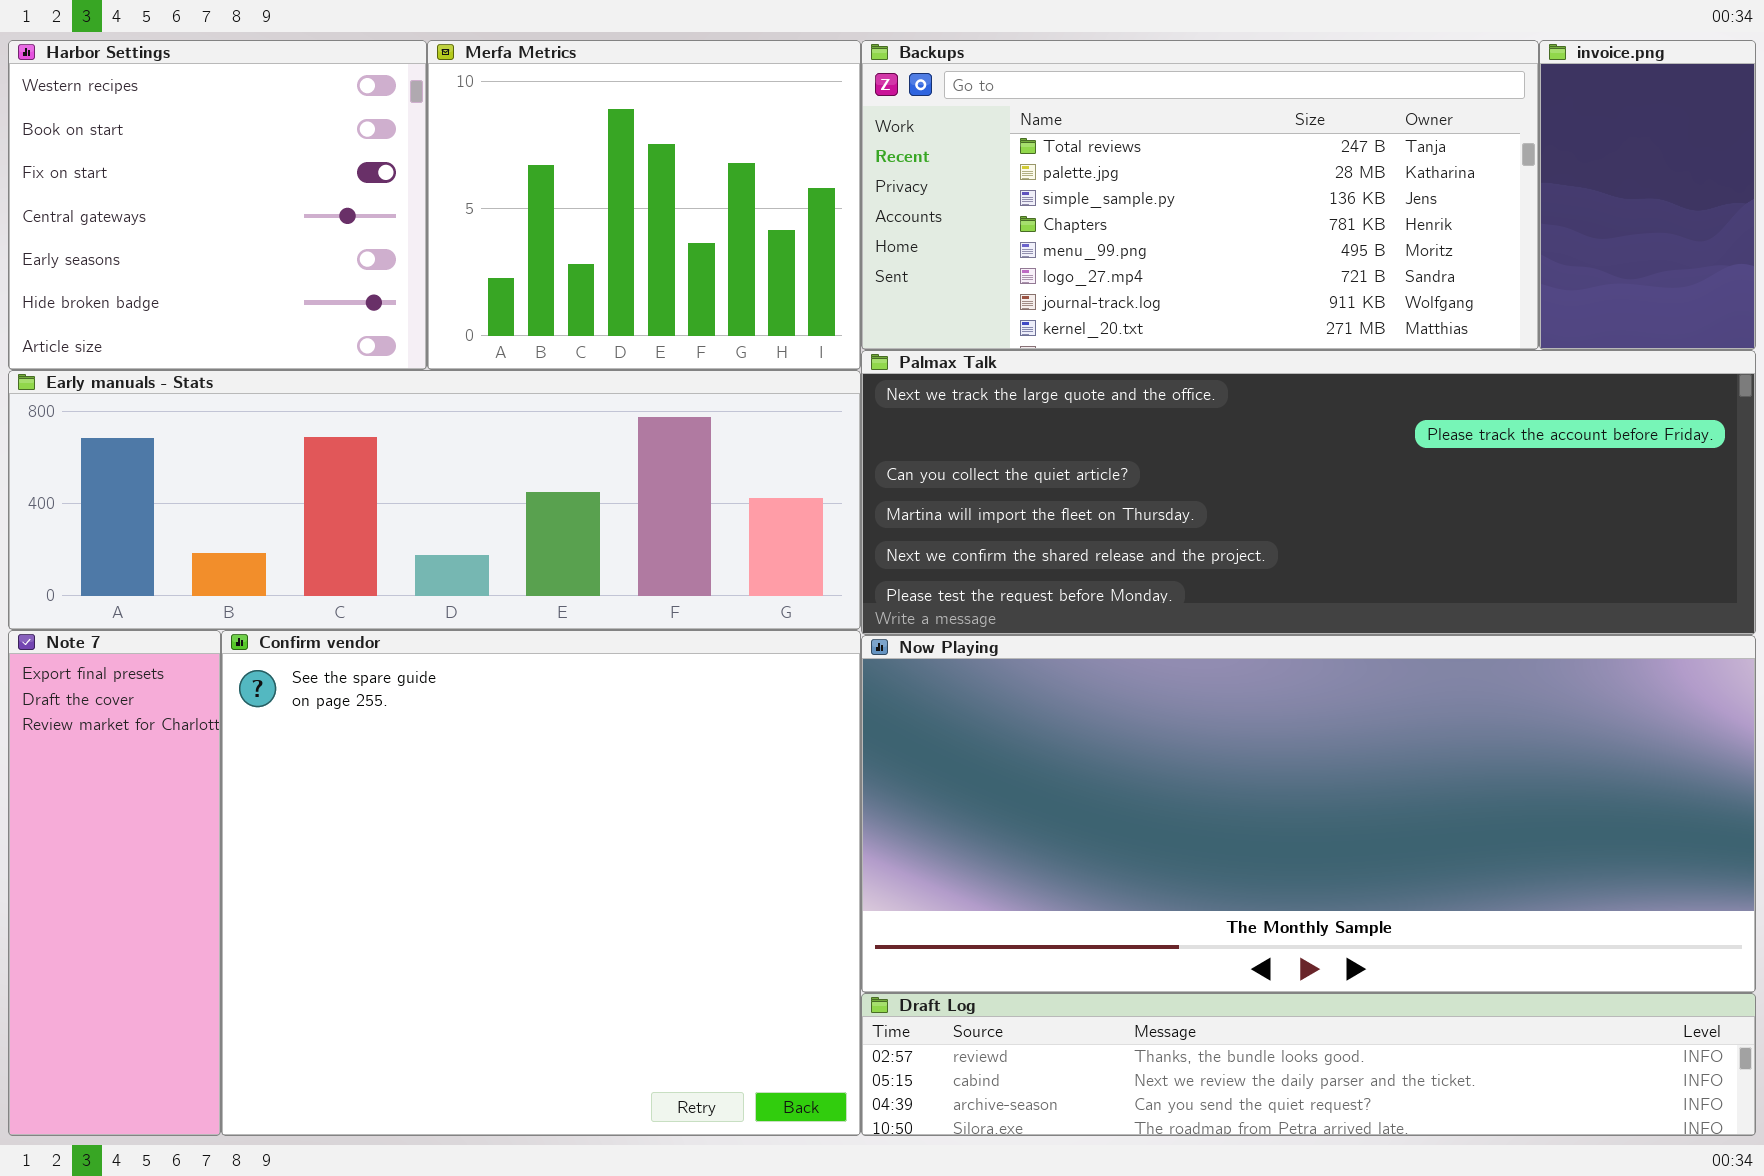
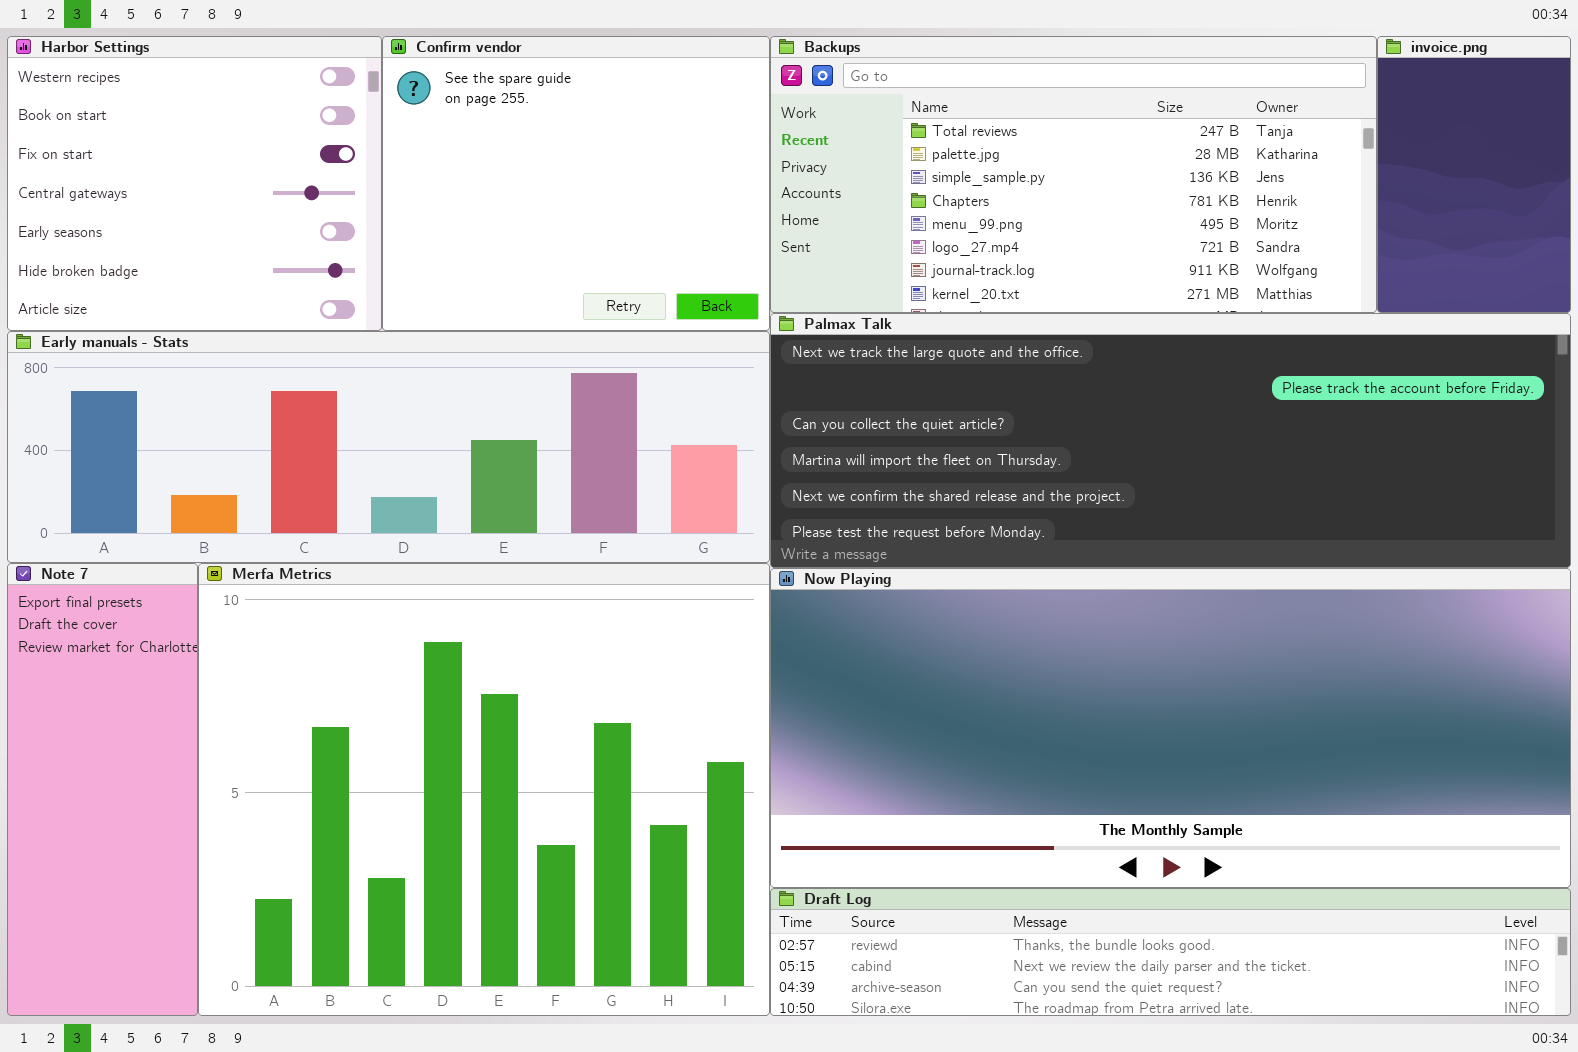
Merfa Metrics: [427,40,861,370] -> [198,563,770,1016], moved, resized
Confirm vendor: [221,630,861,1136] -> [382,36,770,331], moved, resized

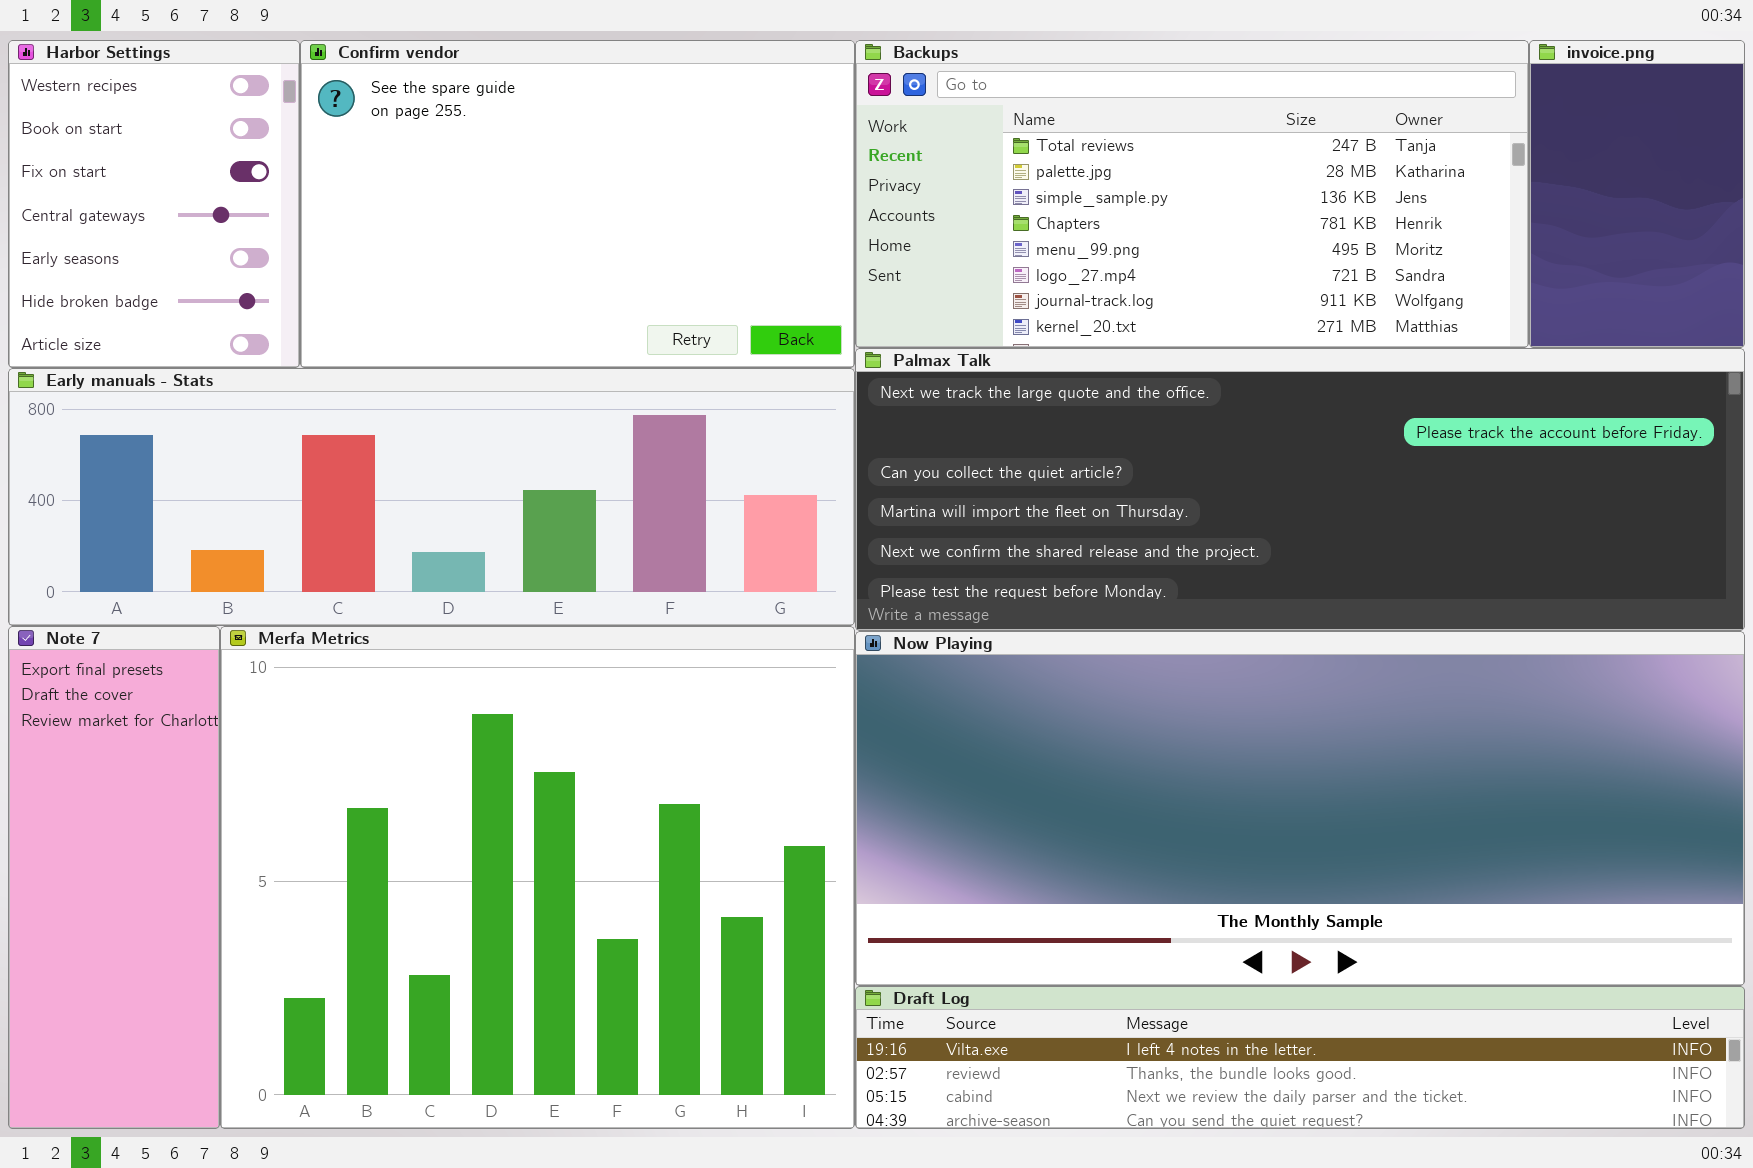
Harbor Settings: [7,36,382,331] -> [8,40,300,368], resized
Confirm vendor: [382,36,770,331] -> [300,40,855,368], resized
Draft Log: [770,888,1571,1016] -> [855,986,1745,1129], scrolled up 1 row

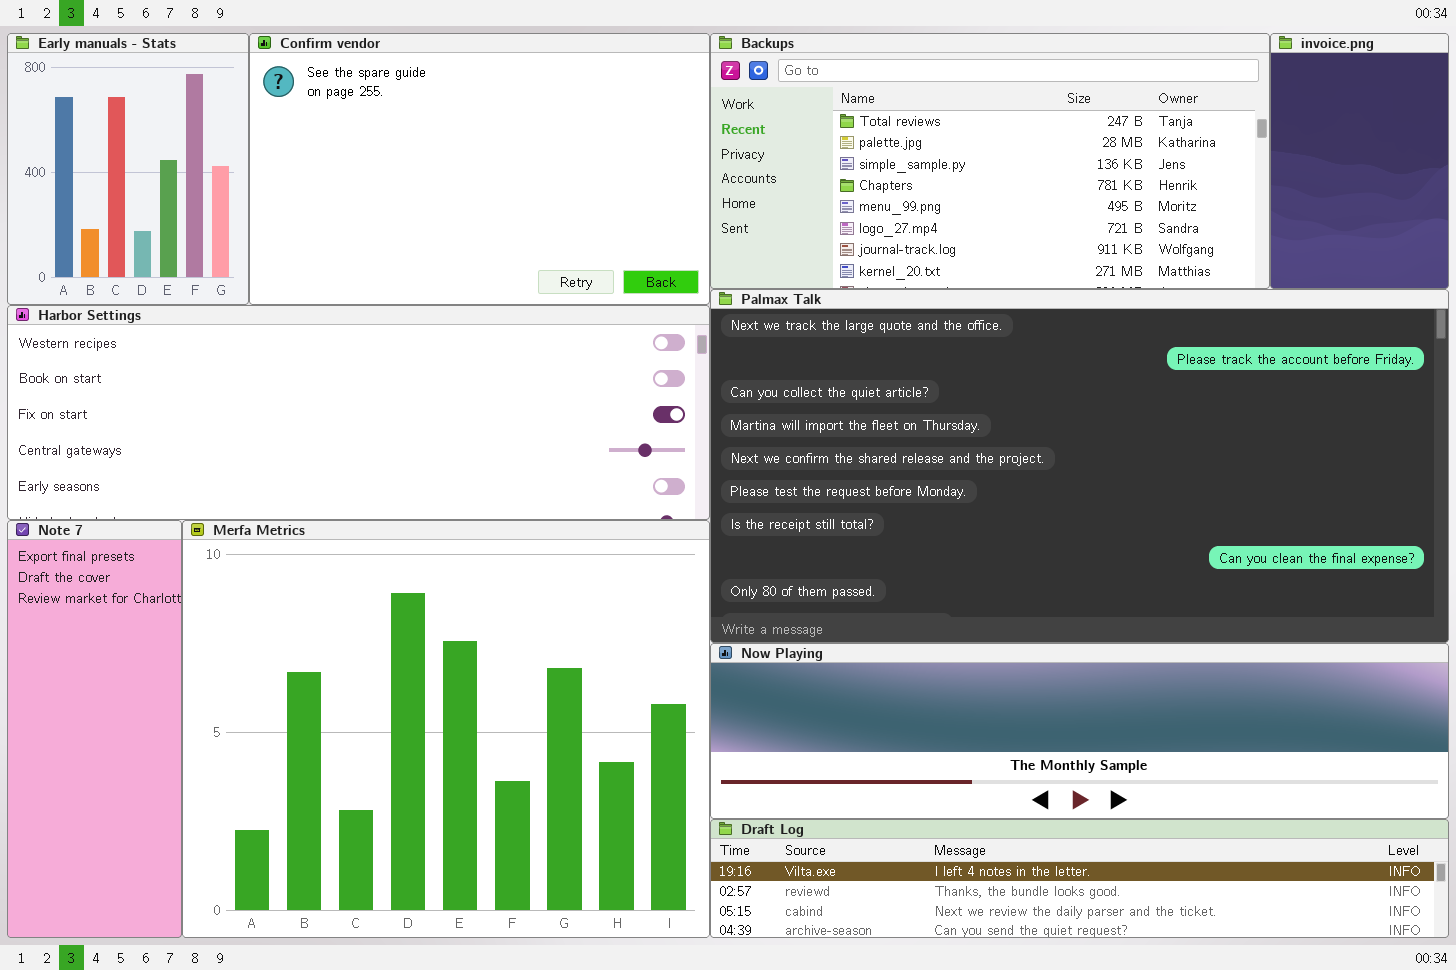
Harbor Settings: [8,40,300,368] -> [7,305,710,520], moved, resized
Palmax Talk: [855,348,1745,631] -> [710,289,1449,643], resized
Early manuals - Stats: [8,368,855,626] -> [7,33,249,305], moved, resized
Now Playing: [855,631,1745,986] -> [710,643,1449,819], resized

